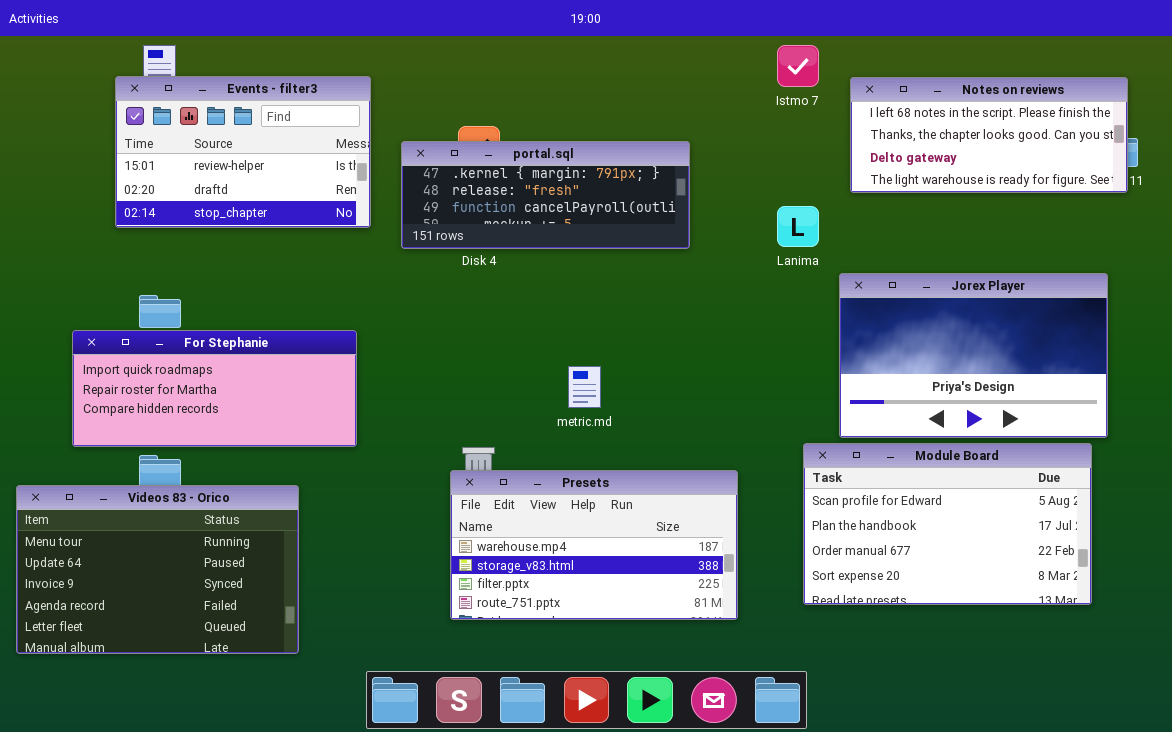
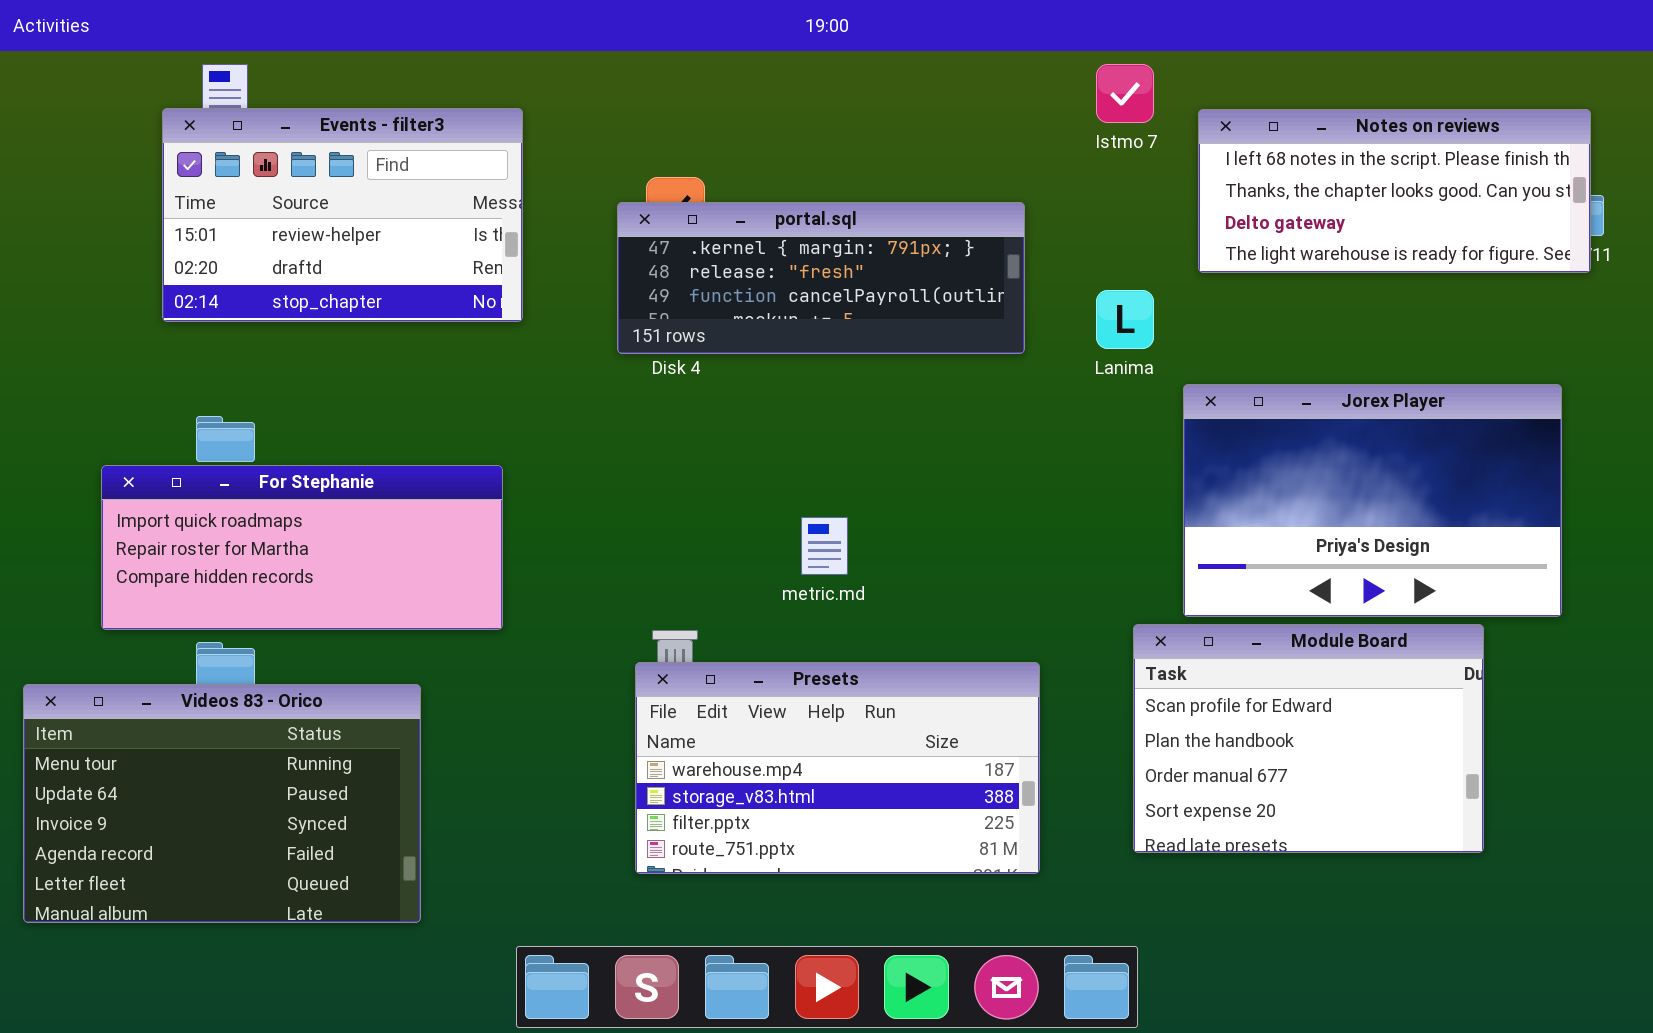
portal.sql: [401,141,690,249] -> [617,202,1025,354], moved
Module Board: [803,443,1092,605] -> [1133,624,1484,853], resized

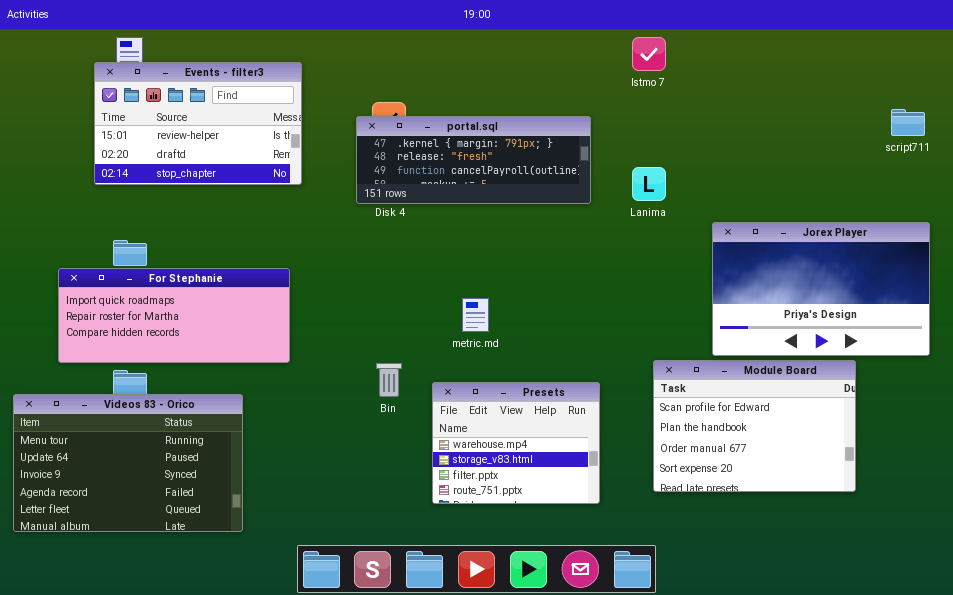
Notes on reviews: [1198,109,1591,273] -> none, closed
Jorex Player: [1183,384,1562,617] -> [712,222,930,356], moved
Presets: [635,662,1040,874] -> [432,382,600,504], resized

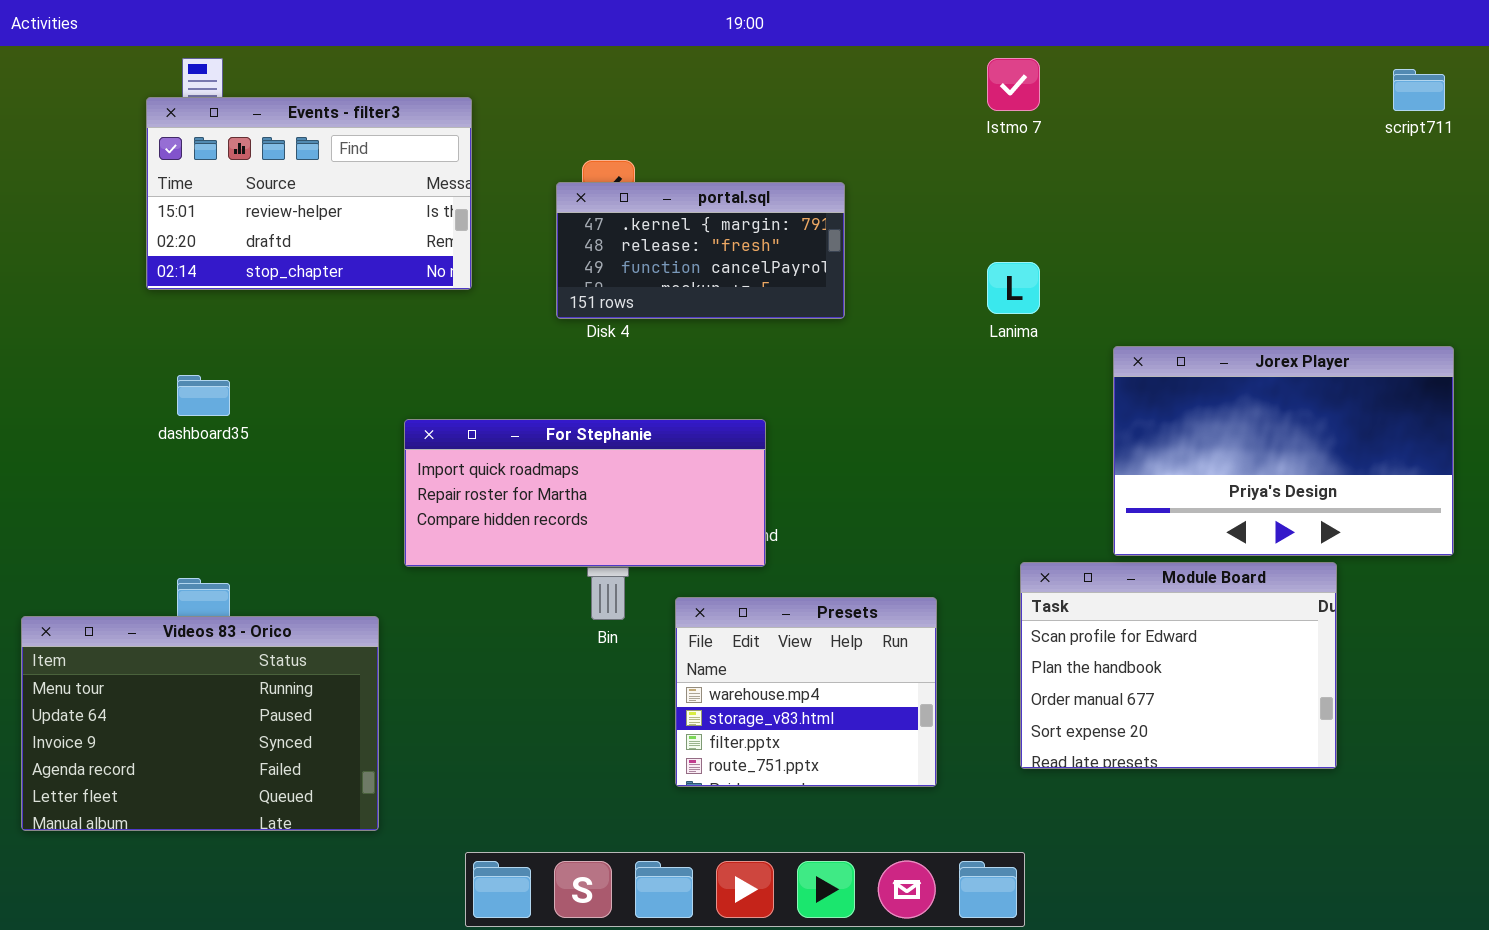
script711: [891,109,925,136] -> [1393,69,1445,111], moved
portal.sql: [356,116,591,204] -> [556,182,845,319], resized
For Stephanie: [58,268,290,363] -> [404,419,766,567], moved

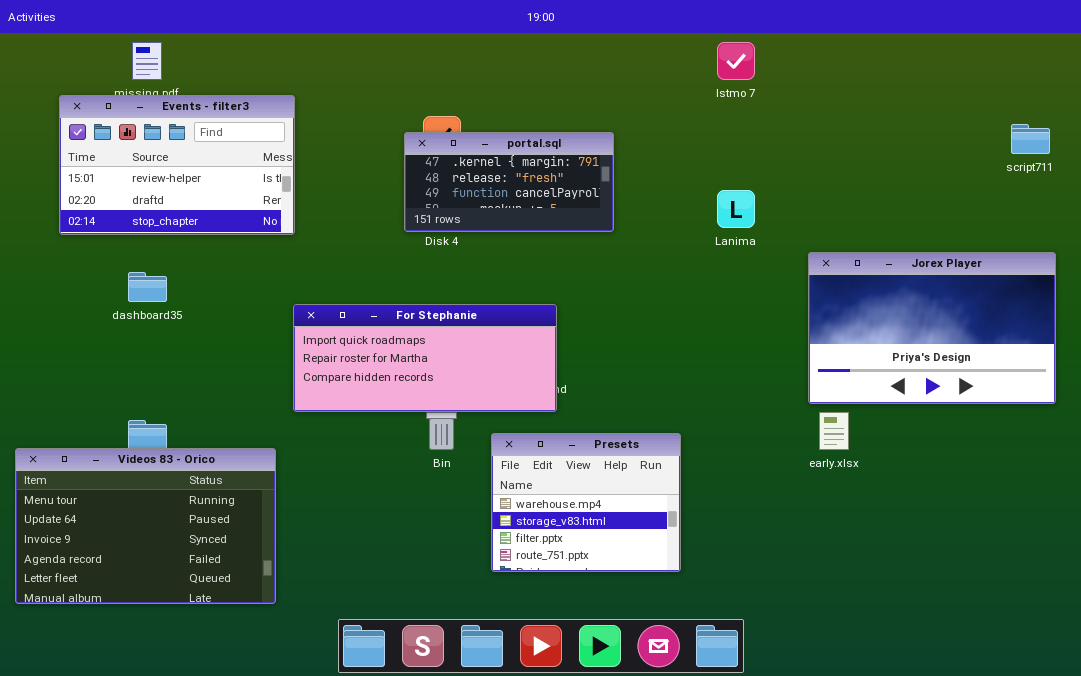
script711: [1393,69,1445,111] -> [1011,124,1050,154], moved
Events - filter3: [146,97,472,290] -> [59,95,295,235], moved
Module Board: [1020,562,1337,769] -> none, closed

